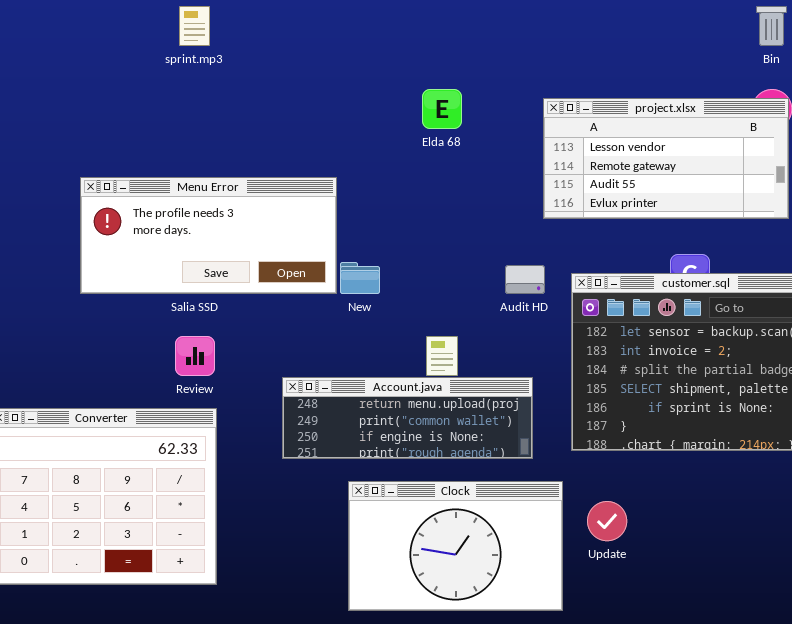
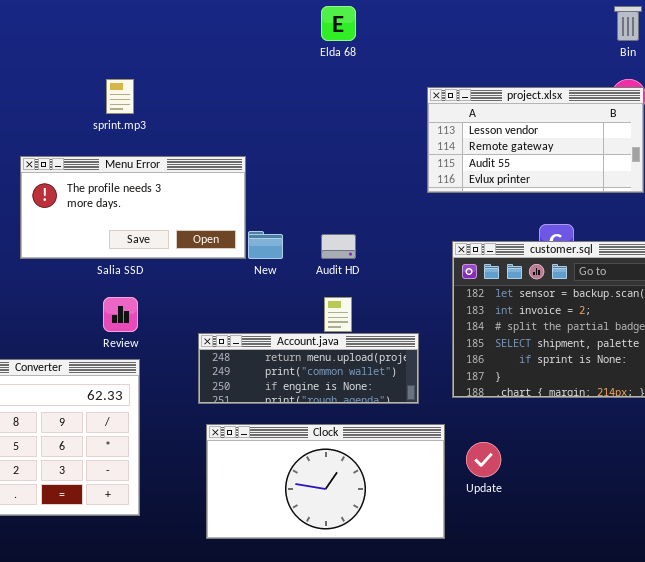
sprint.mp3: [179,6,210,46] -> [106,79,134,114], moved
Elda 68: [422,89,462,129] -> [321,6,356,41], moved
Audit HD: [505,265,545,294] -> [321,234,356,259], moved
Clock: [348,481,563,611] -> [206,424,445,539], resized

